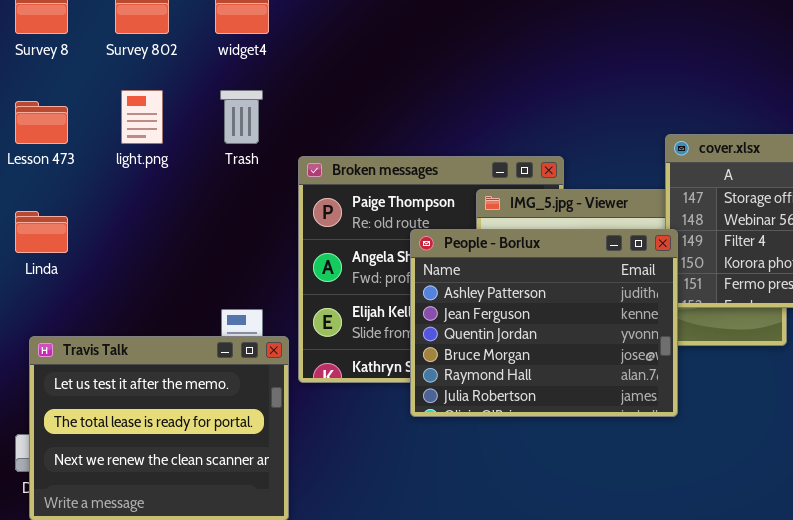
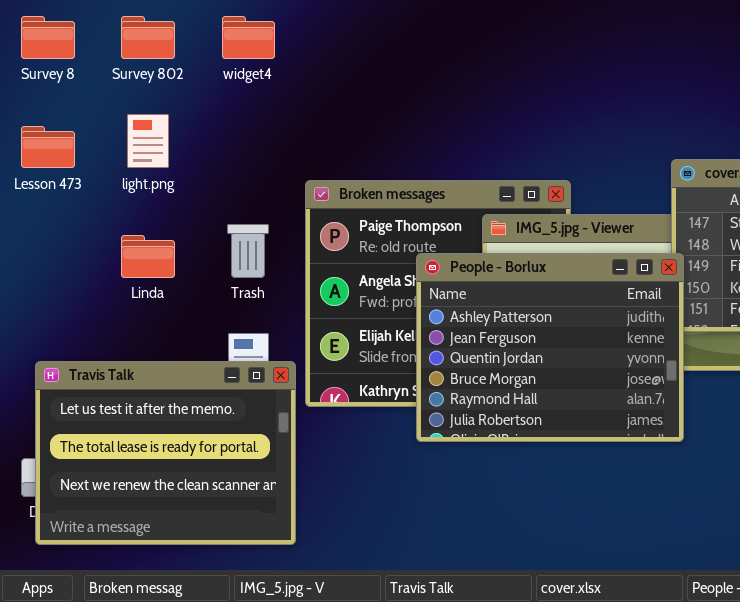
Trash: [220,90,263,144] -> [227,224,269,278], moved
Linda: [15,211,68,253] -> [121,235,175,278], moved

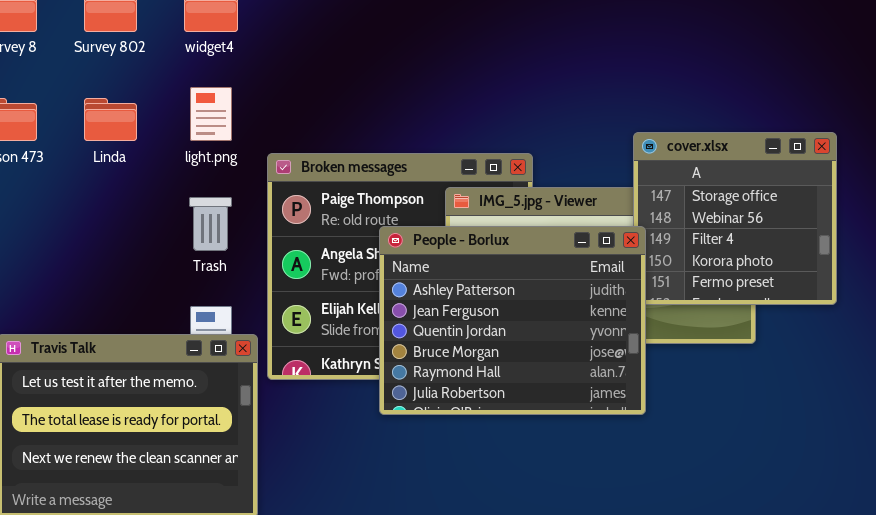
light.png: [127,114,169,168] -> [190,87,232,141], moved
Linda: [121,235,175,278] -> [84,98,137,141], moved

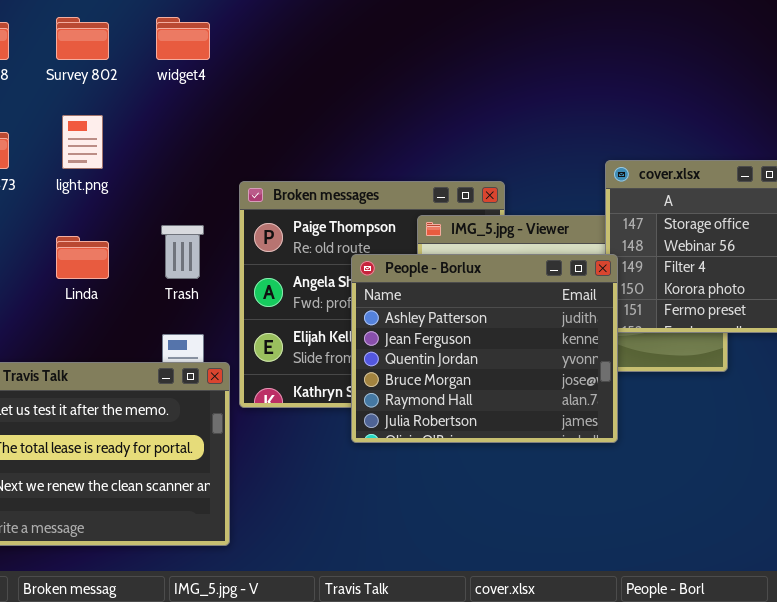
light.png: [190,87,232,141] -> [62,115,103,169], moved
Linda: [84,98,137,141] -> [56,236,109,279], moved

